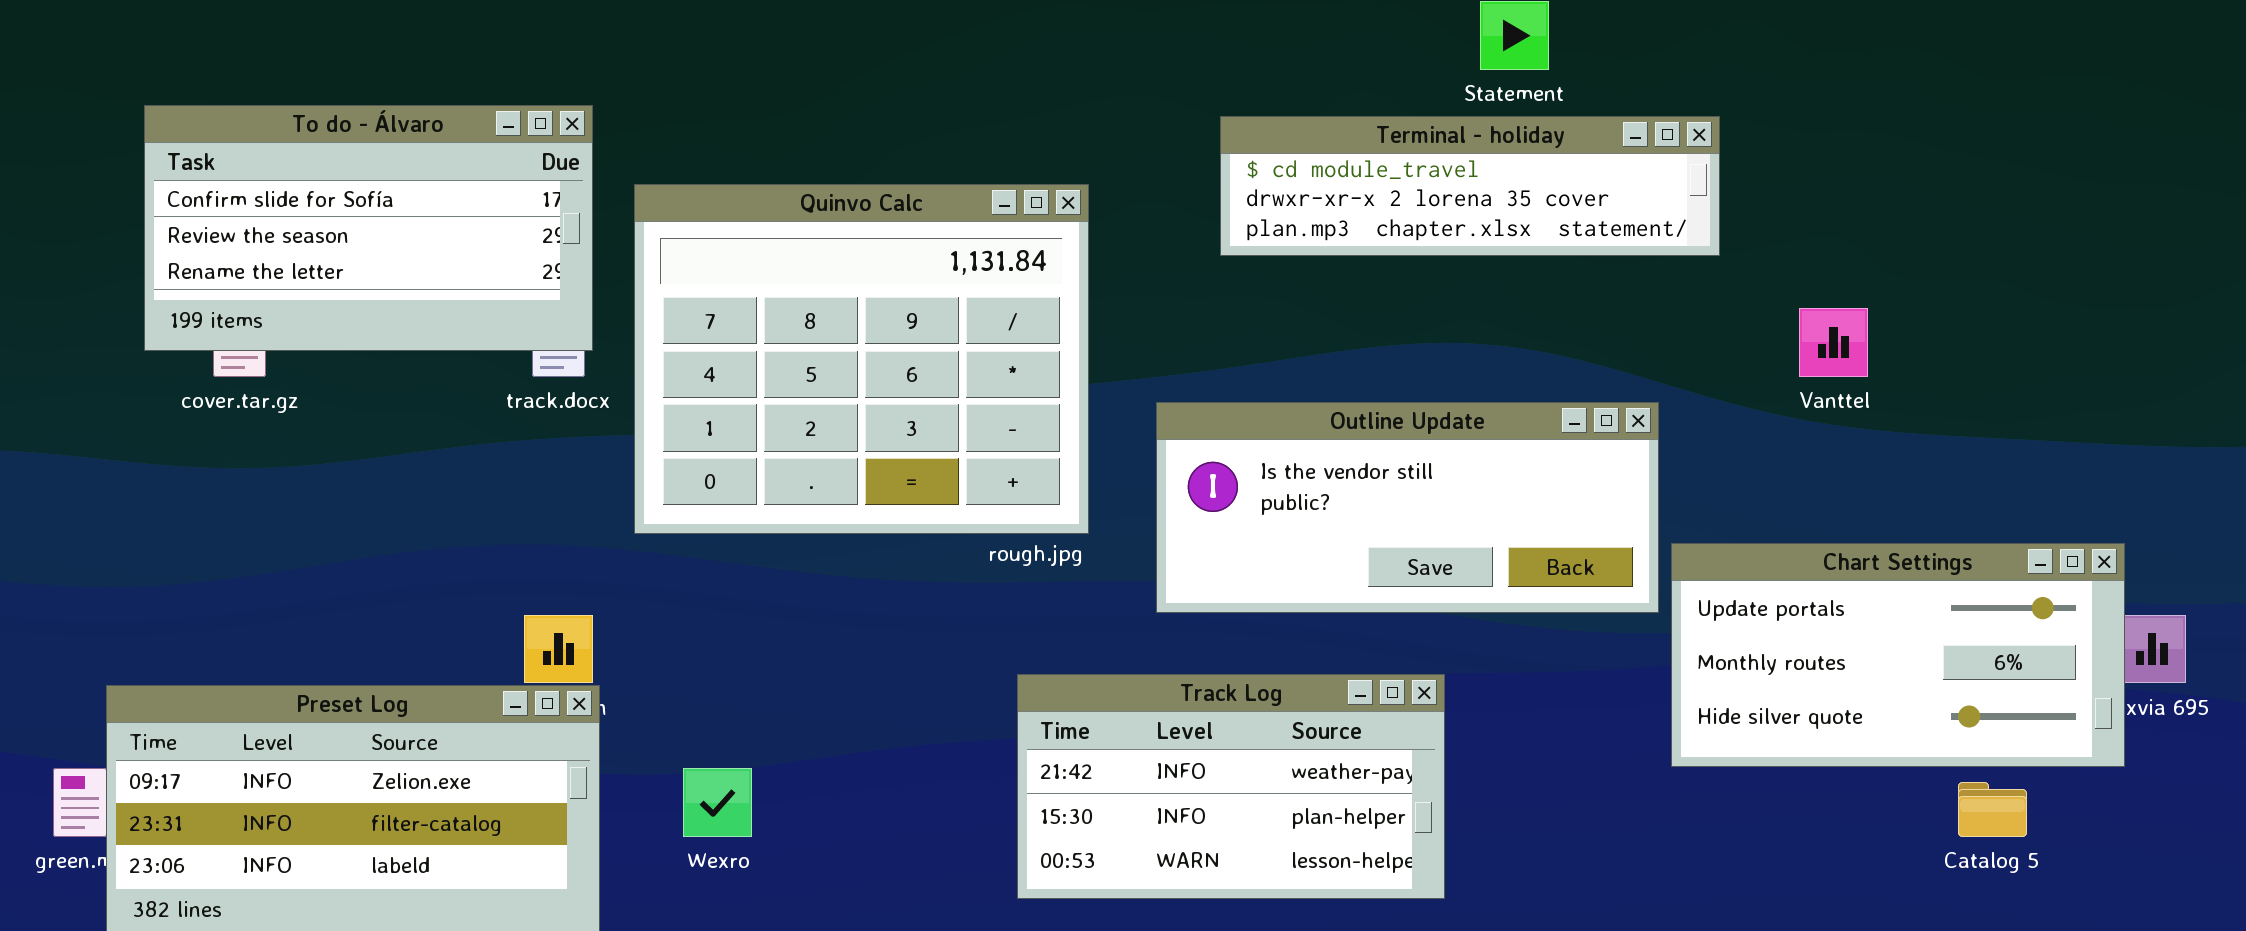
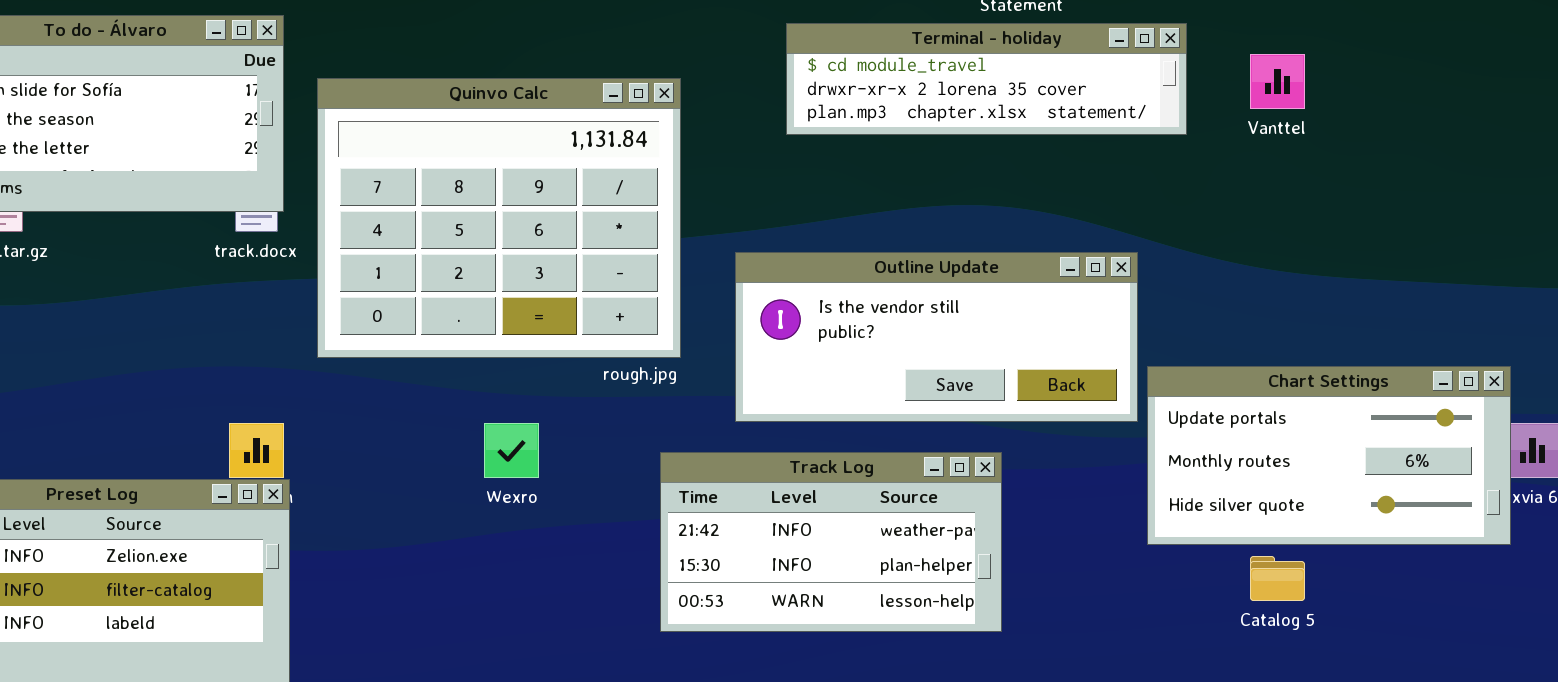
Vanttel: [1799,308,1868,377] -> [1250,54,1305,109], moved
Track Log: [1017,674,1445,899] -> [660,452,1002,632], moved
Wexro: [683,768,752,837] -> [484,423,539,478], moved
Catalog 5: [1958,782,2027,837] -> [1250,556,1305,601], moved

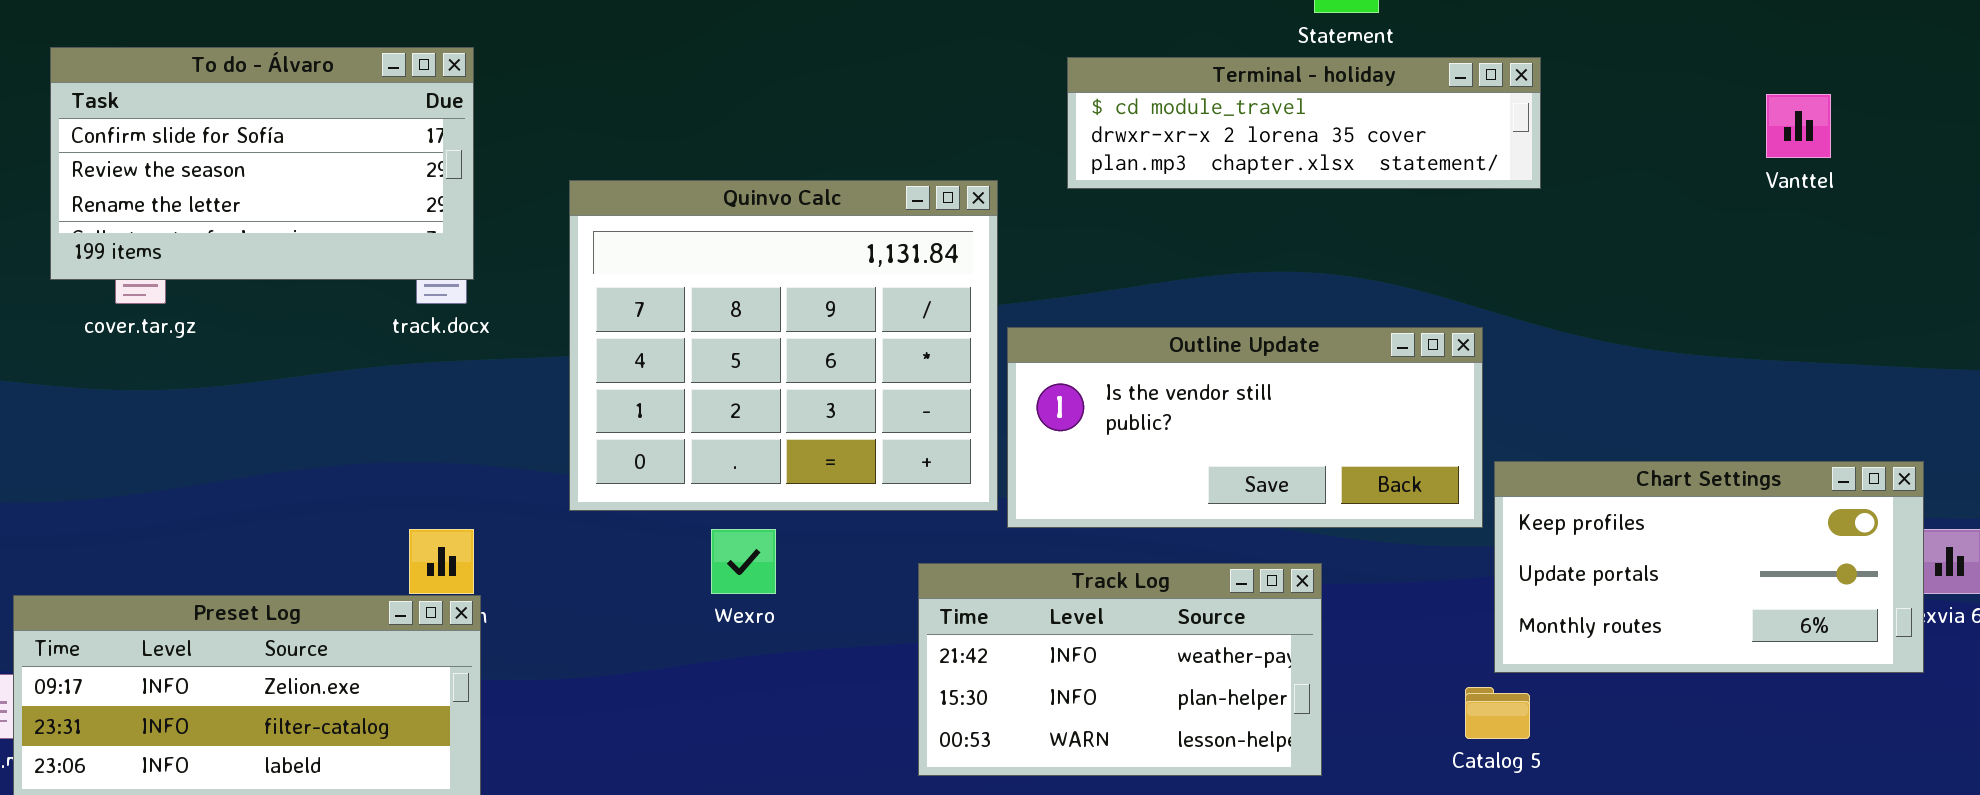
Vanttel: [1250,54,1305,109] -> [1766,94,1831,158], moved
Quinvo Calc: [317,78,681,358] -> [569,180,998,511], moved
Chart Settings: [1147,366,1511,545] -> [1494,461,1924,673], scrolled up 1 row
Catalog 5: [1250,556,1305,601] -> [1465,687,1530,739], moved

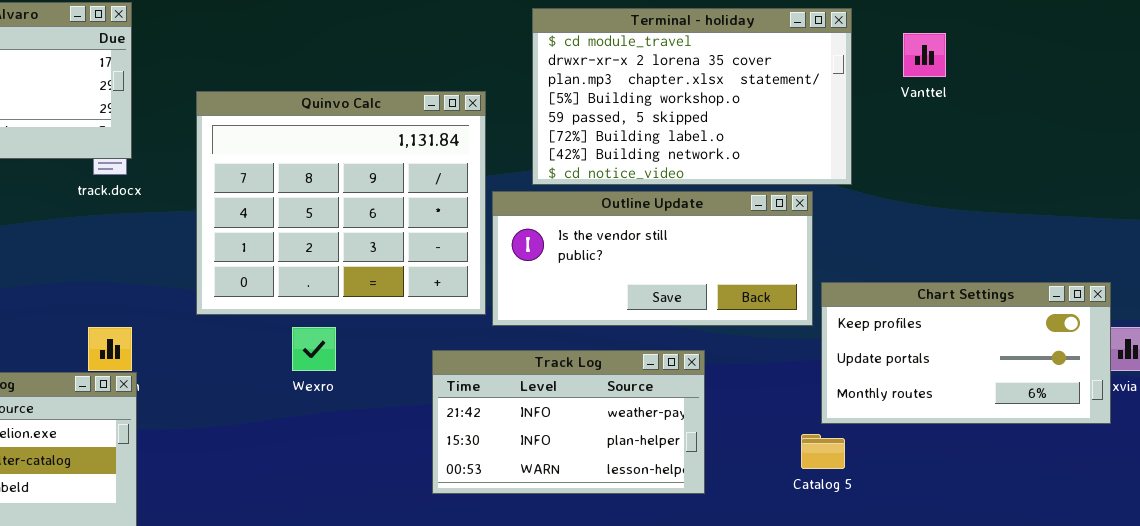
Terminal - holiday: [1067,57,1541,189] -> [532,8,852,185], resized
Vanttel: [1766,94,1831,158] -> [903,33,946,77], moved

